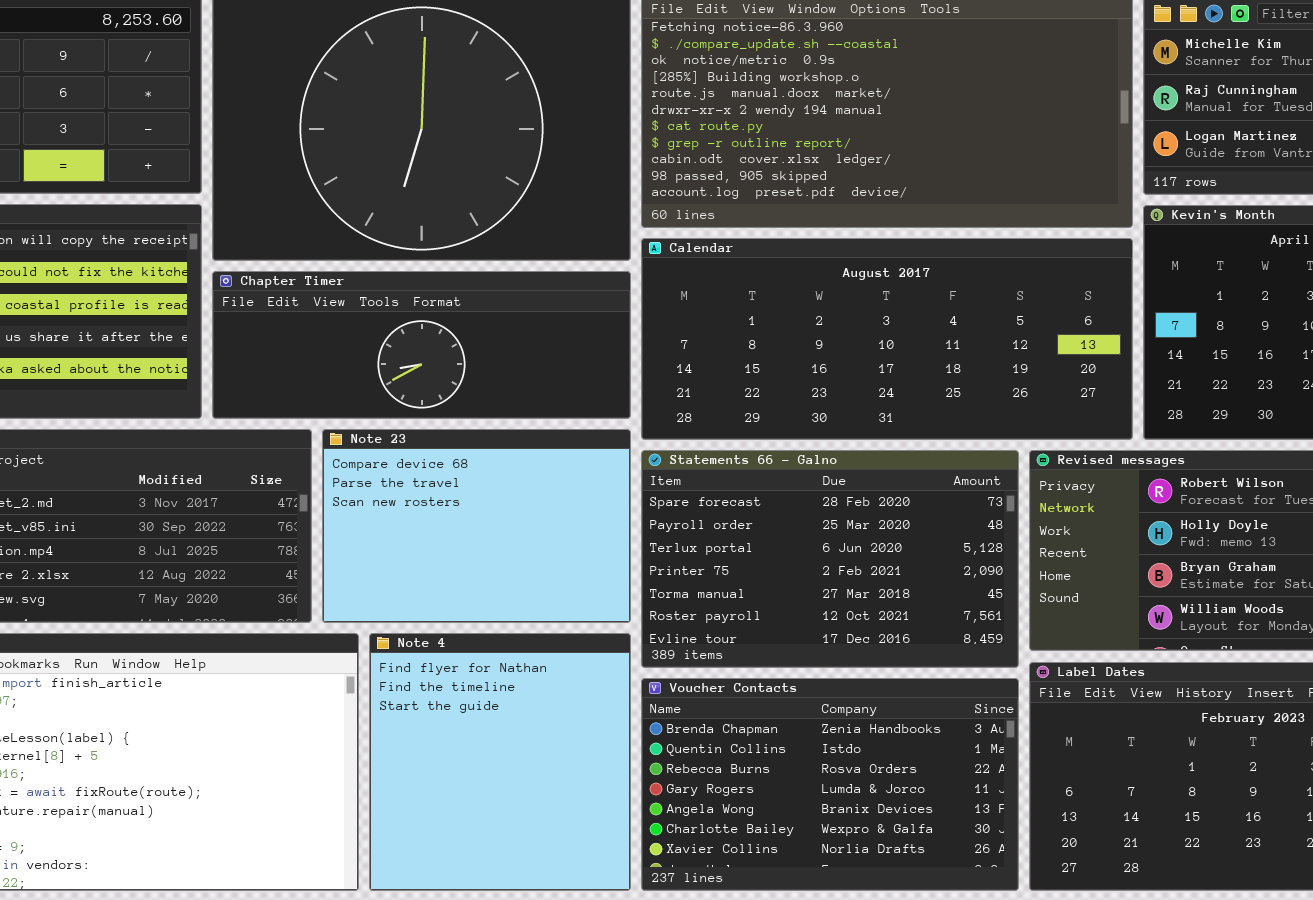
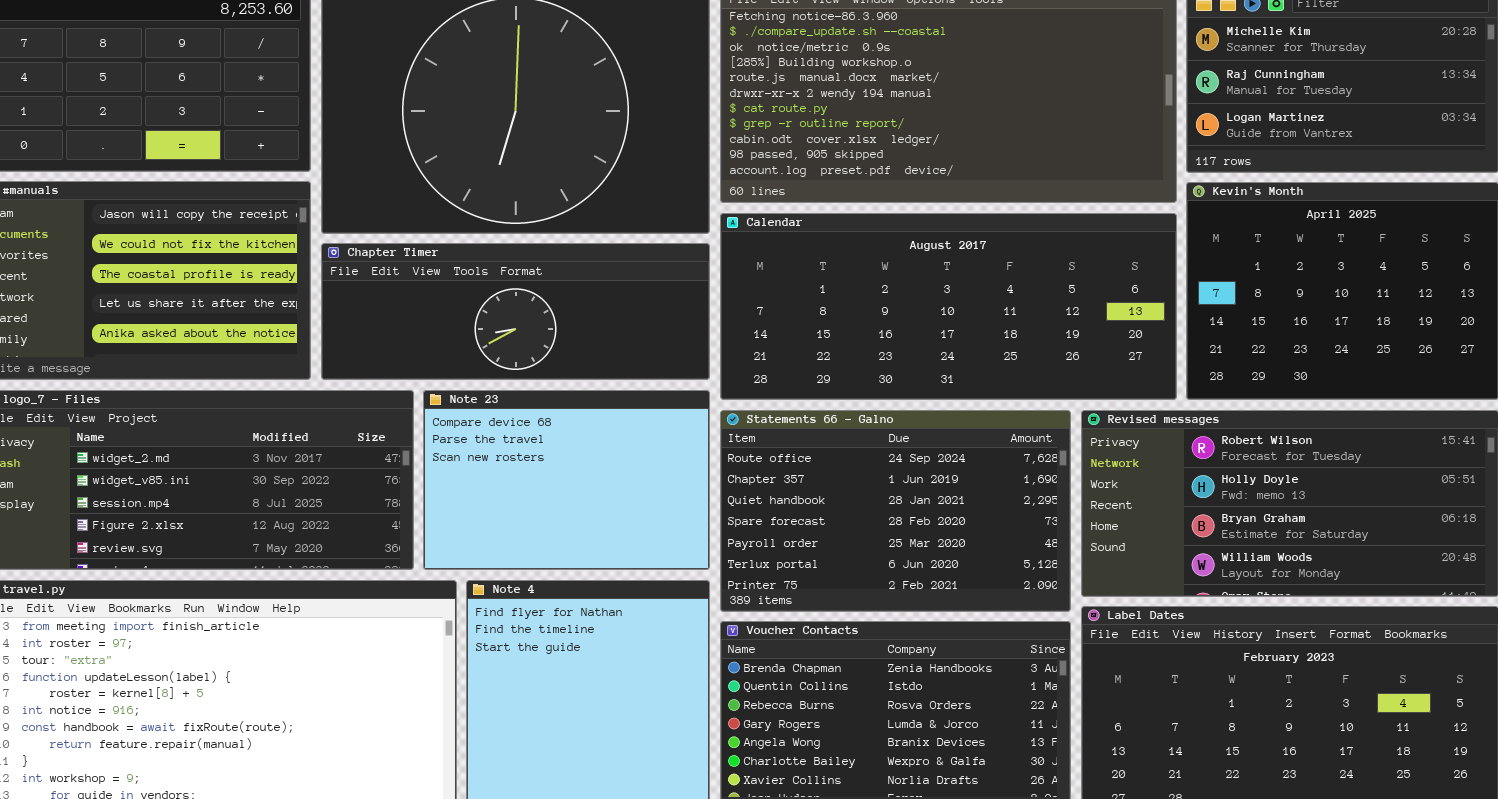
Statements 66 - Galno: [641,450,1019,668] -> [720,410,1071,612], scrolled up 3 rows

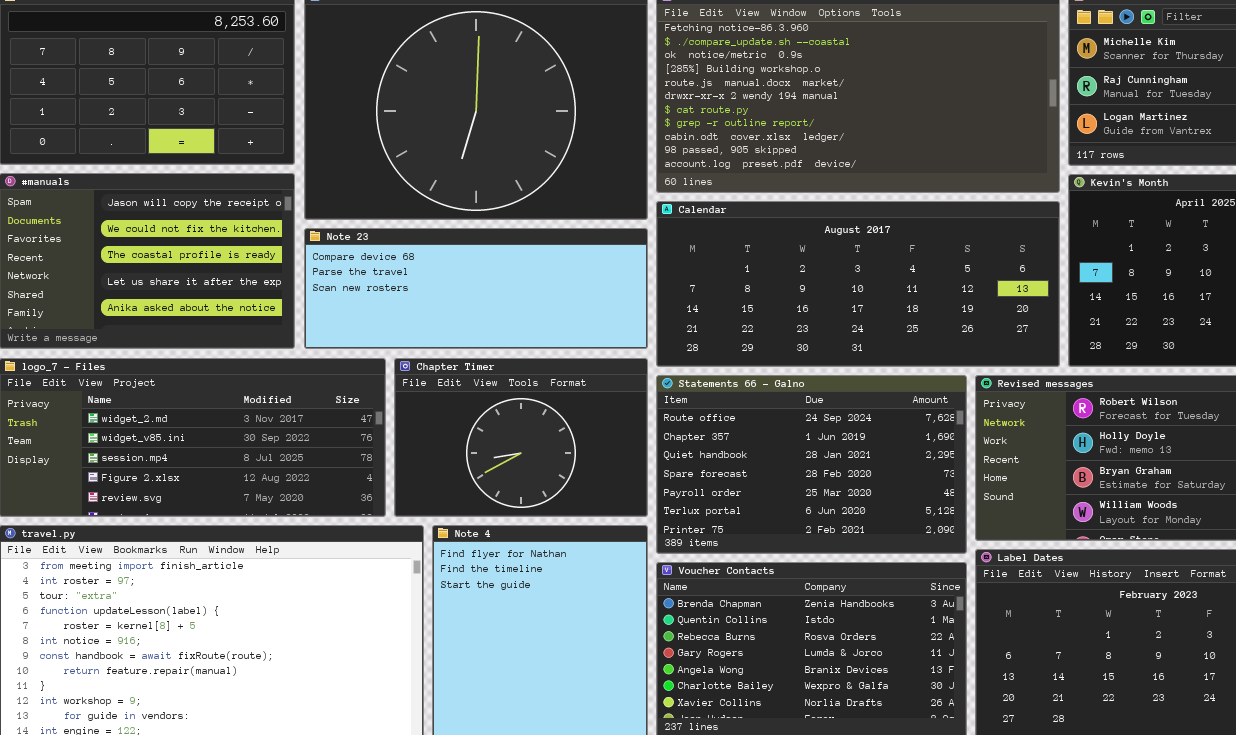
Chapter Timer: [321,243,710,380] -> [394,358,648,517], moved, resized
Note 23: [423,390,710,570] -> [304,228,648,349], moved, resized

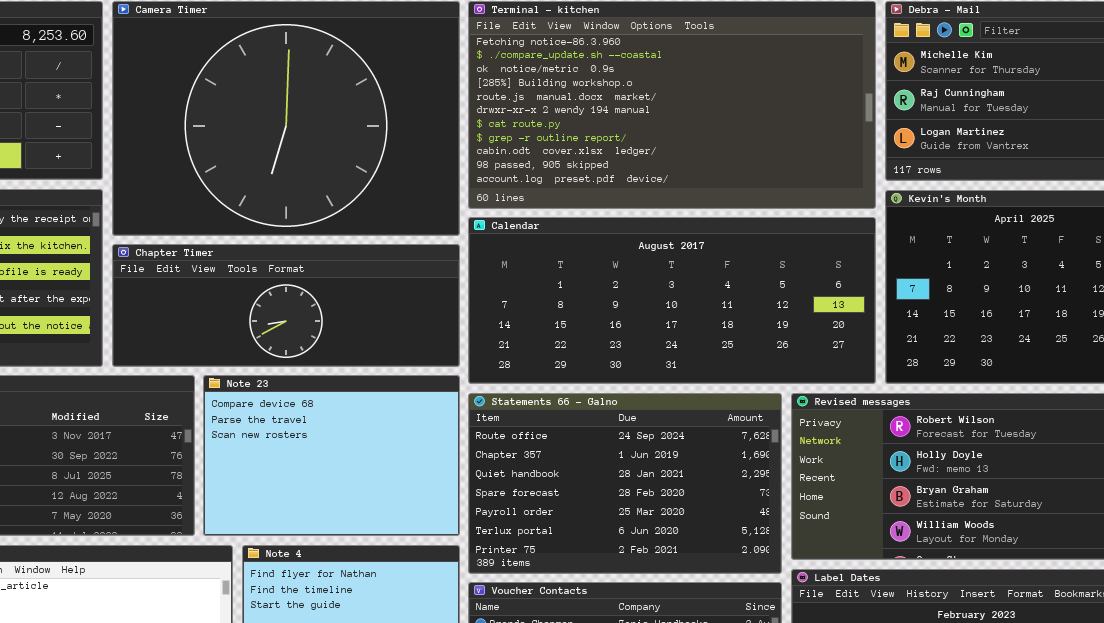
Note 23: [304,228,648,349] -> [203,375,460,536], moved, resized
Chapter Timer: [394,358,648,517] -> [112,244,460,367], moved, resized

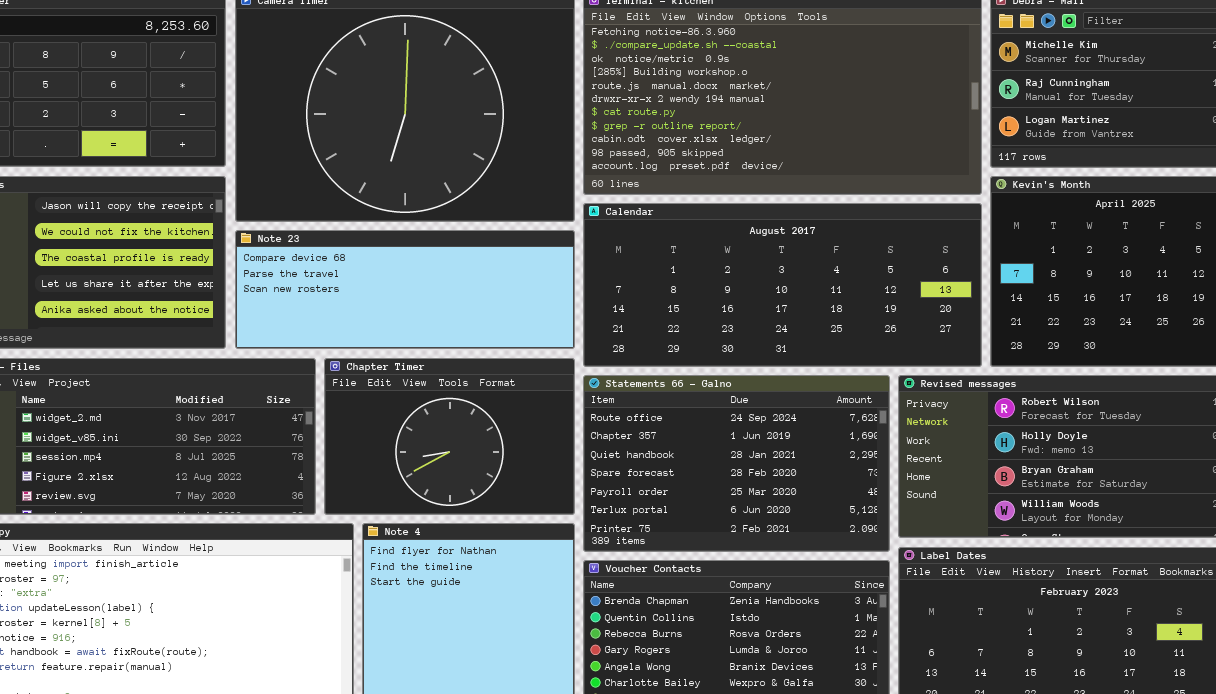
Chapter Timer: [112,244,460,367] -> [324,358,575,515], moved, resized
Note 23: [203,375,460,536] -> [235,230,575,349], moved, resized

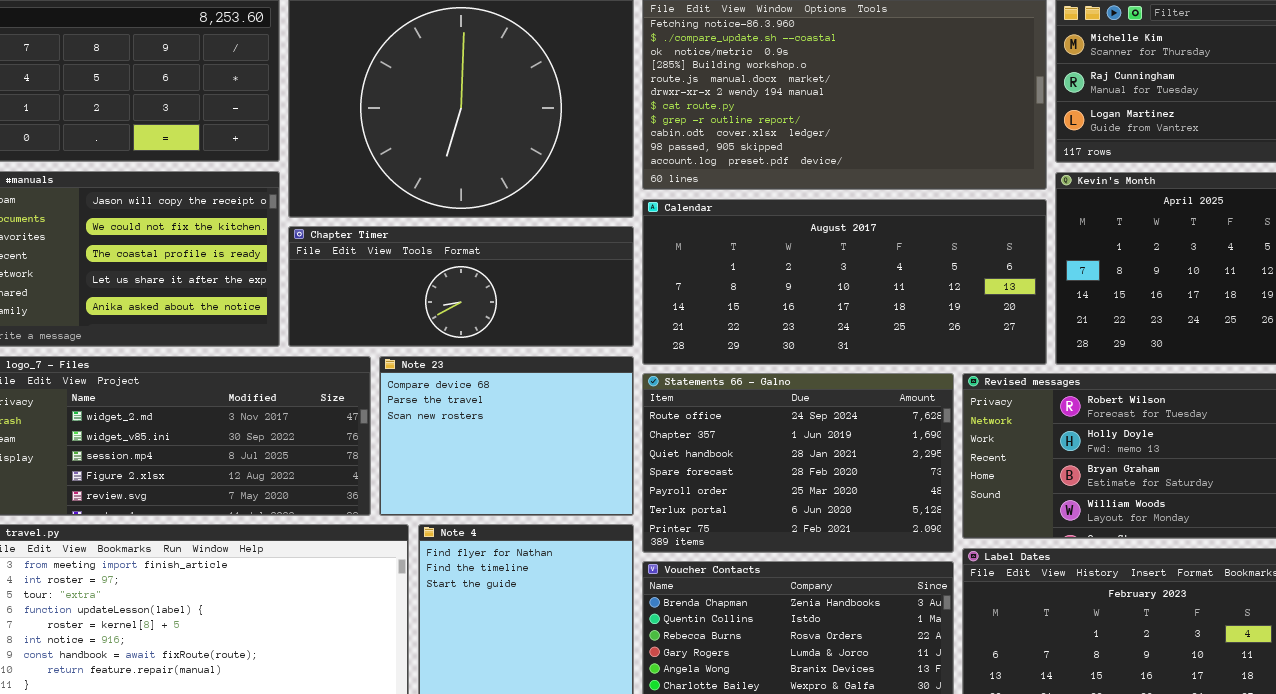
Note 23: [235,230,575,349] -> [379,356,634,516], moved, resized
Chapter Timer: [324,358,575,515] -> [288,226,634,347], moved, resized

